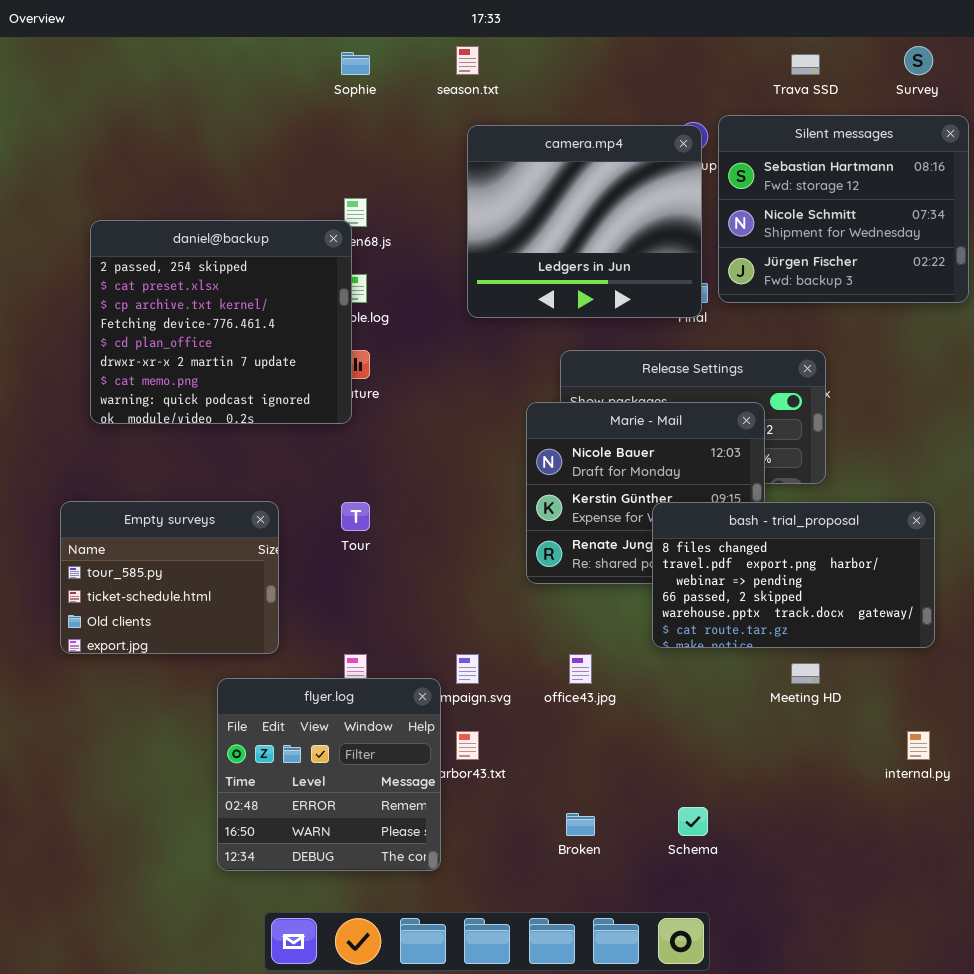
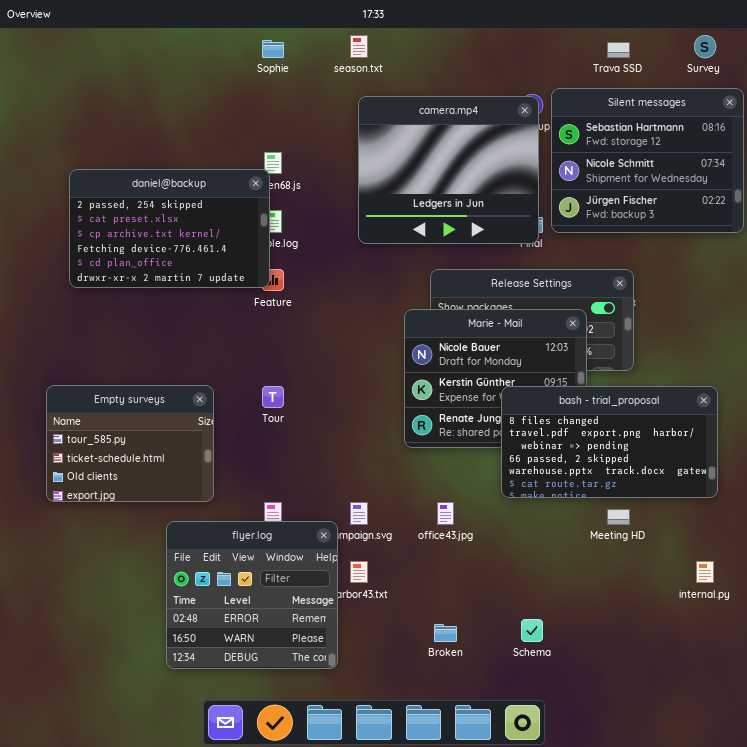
daniel@backup: [90,220,352,424] -> [69,169,270,288], resized

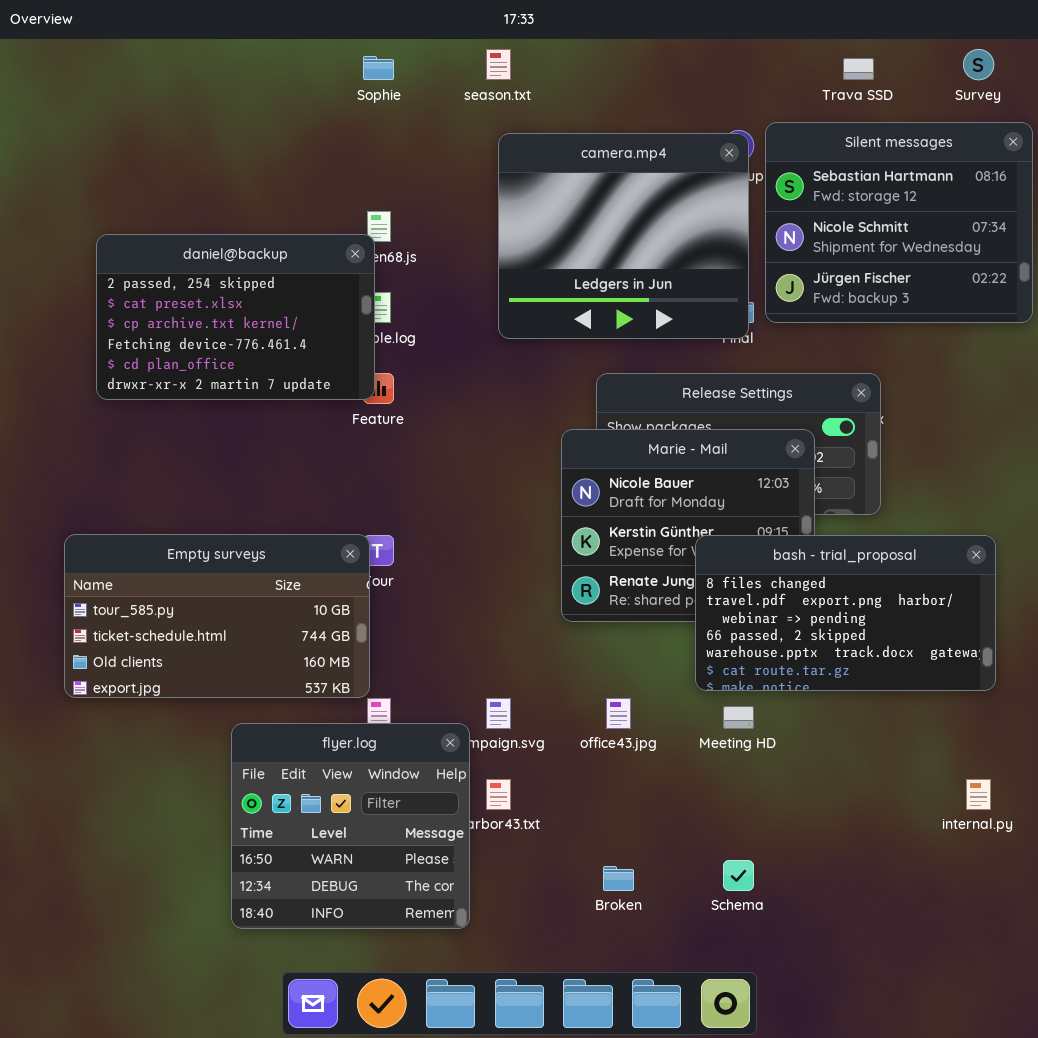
Empty surveys: [46,385,214,502] -> [64,534,370,698], resized
Meeting HD: [607,509,630,525] -> [723,706,754,729], moved
flyer.log: [166,521,338,669] -> [231,723,470,929], scrolled down 1 row

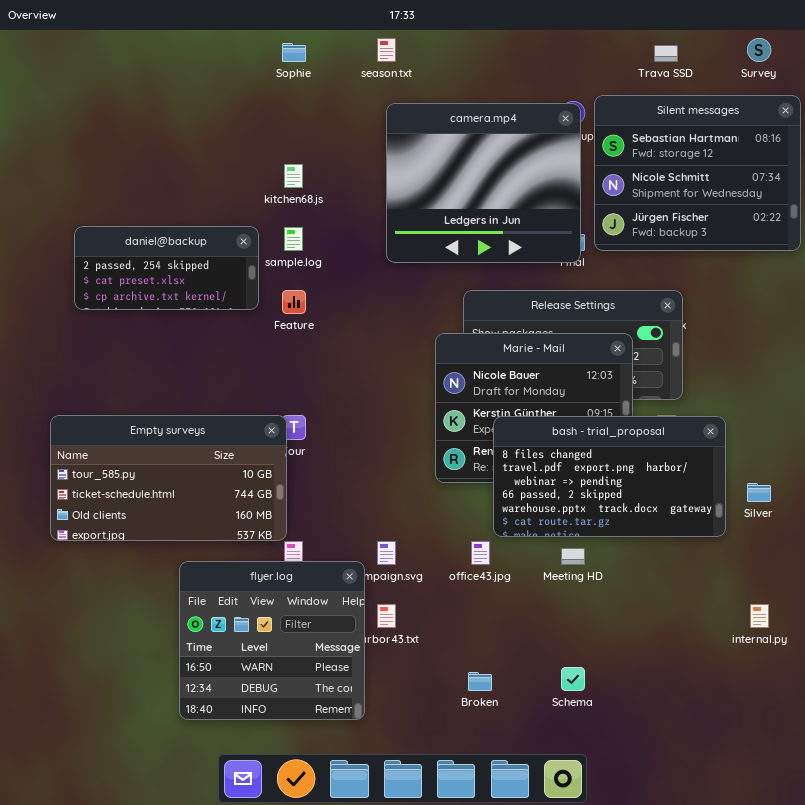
daniel@backup: [96,234,375,400] -> [74,226,259,310], resized
bash - trial_proposal: [695,535,996,691] -> [493,416,726,537], moved

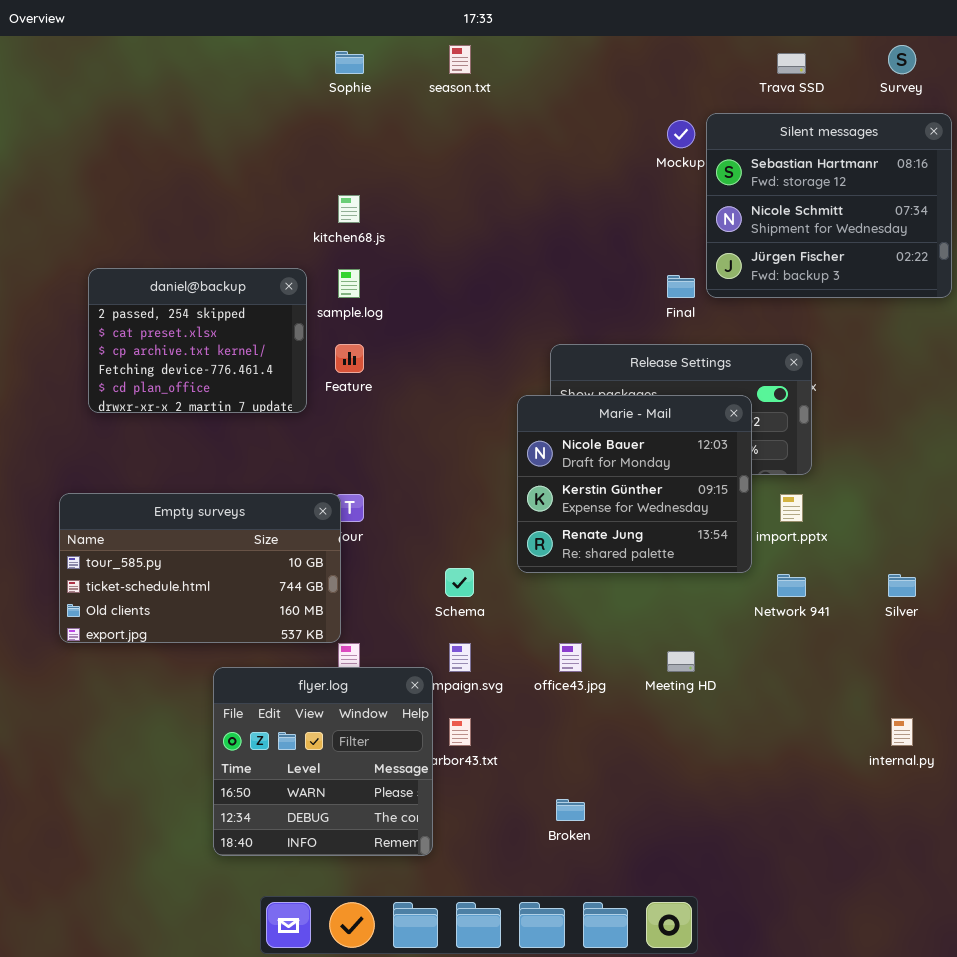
camera.mp4: [386,103,581,263] -> none, closed
daniel@backup: [74,226,259,310] -> [88,268,307,413], resized
bash - trial_proposal: [493,416,726,537] -> none, closed
Schema: [561,667,585,691] -> [445,568,474,597], moved

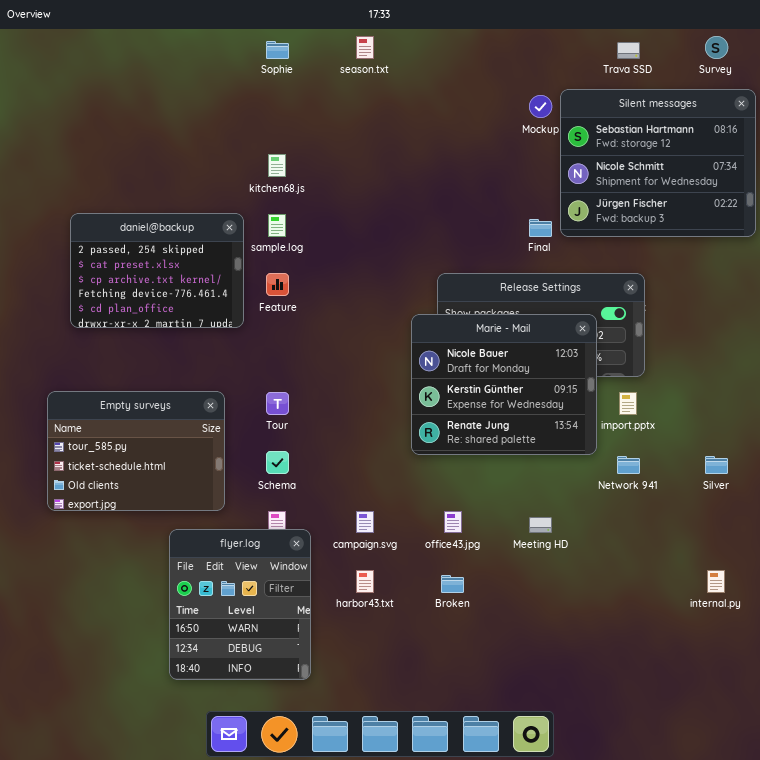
Empty surveys: [59,493,341,643] -> [47,391,225,511], resized
Schema: [445,568,474,597] -> [266,451,289,474], moved
flyer.log: [213,667,433,856] -> [169,529,311,680], resized
Broken: [556,799,585,821] -> [441,575,464,593], moved

